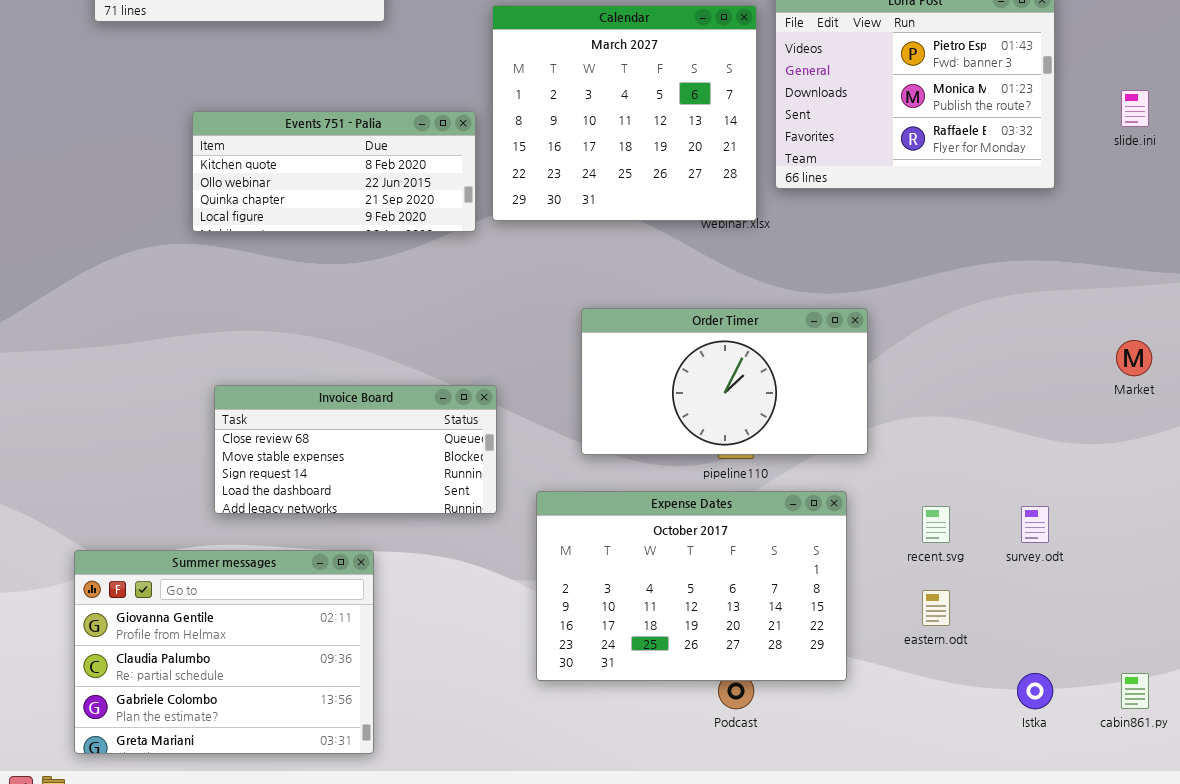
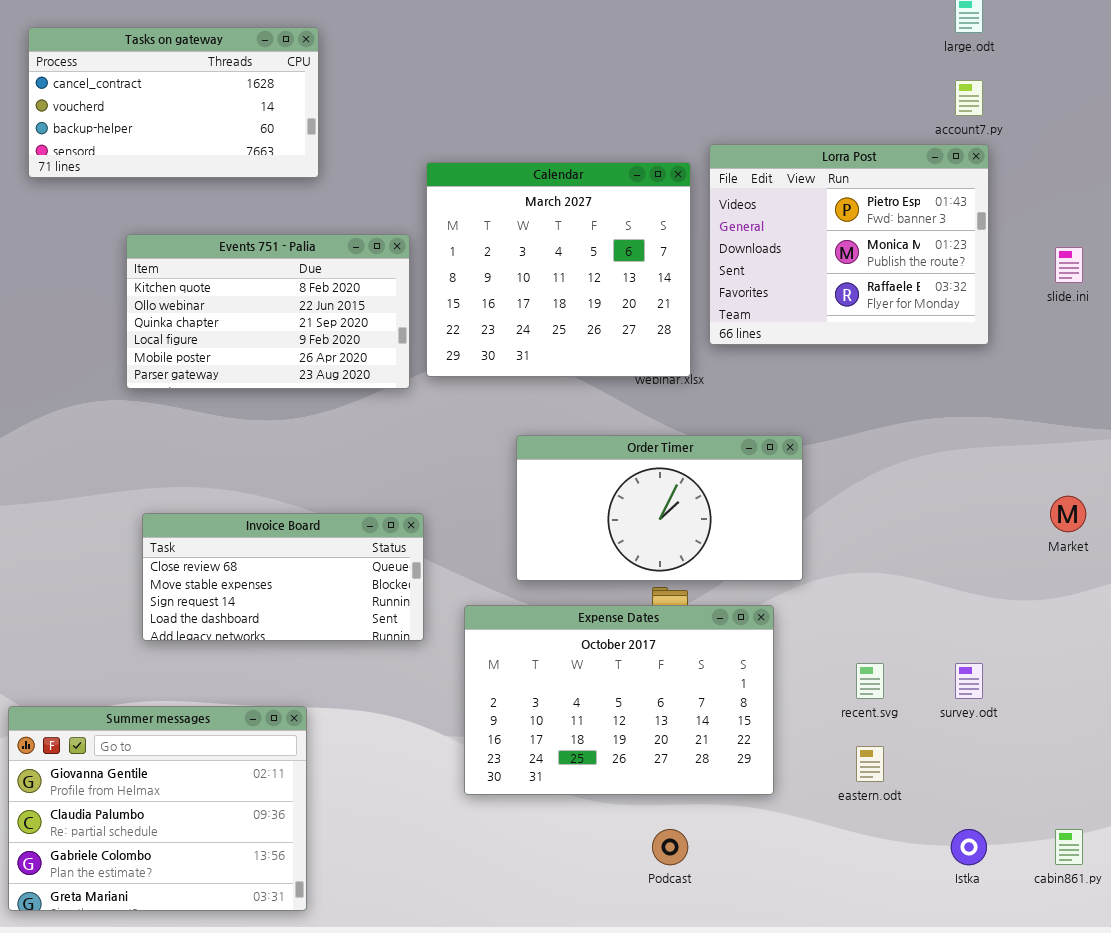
Events 751 - Palia: [192,111,476,232] -> [126,234,410,389], resized
Order Timer: [581,308,868,455] -> [516,435,803,581], moved
Invoice Board: [214,385,497,514] -> [142,513,424,641], moved
Expense Dates: [536,491,847,681] -> [464,605,774,795], moved

